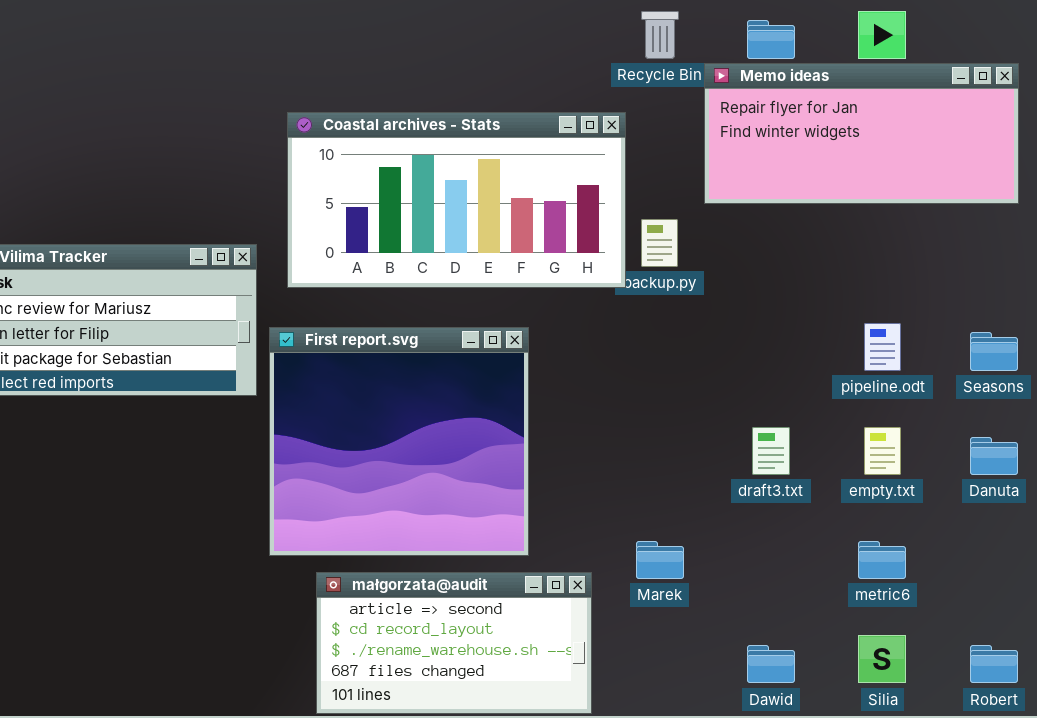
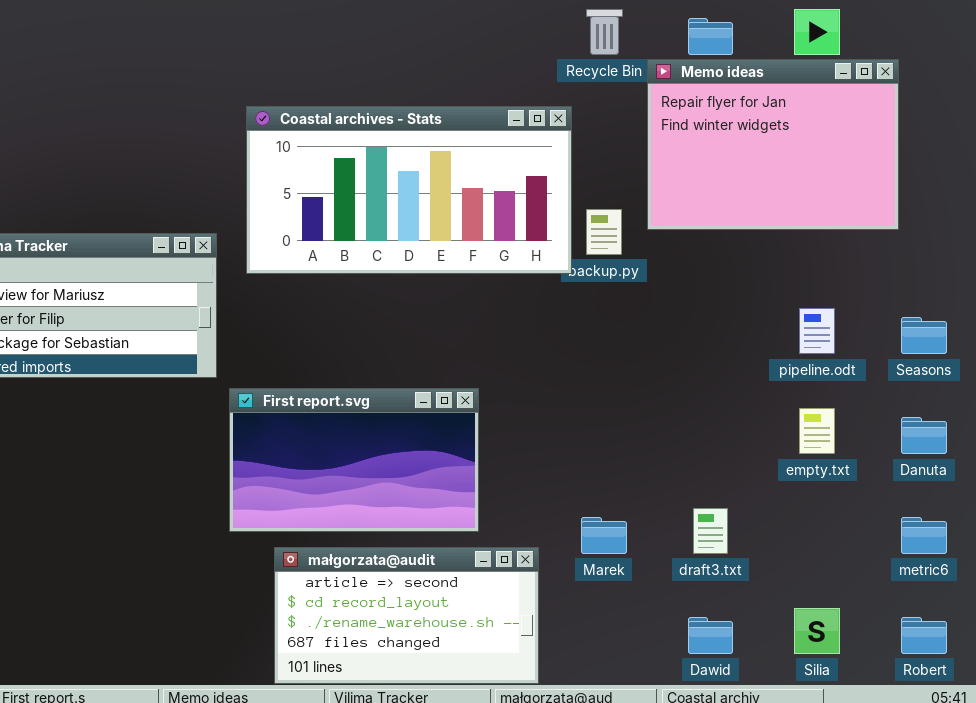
Memo ideas: [704,63,1019,204] -> [647,59,899,230], resized
First report.svg: [269,327,529,556] -> [229,388,479,532], resized
draft3.txt: [752,427,790,475] -> [693,508,728,554], moved
metric6: [858,541,906,579] -> [901,517,947,554], moved

